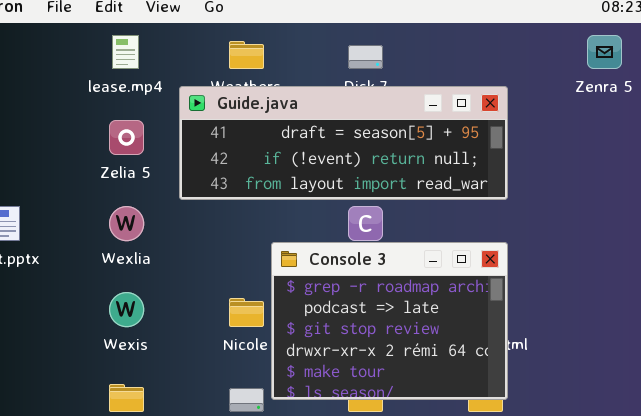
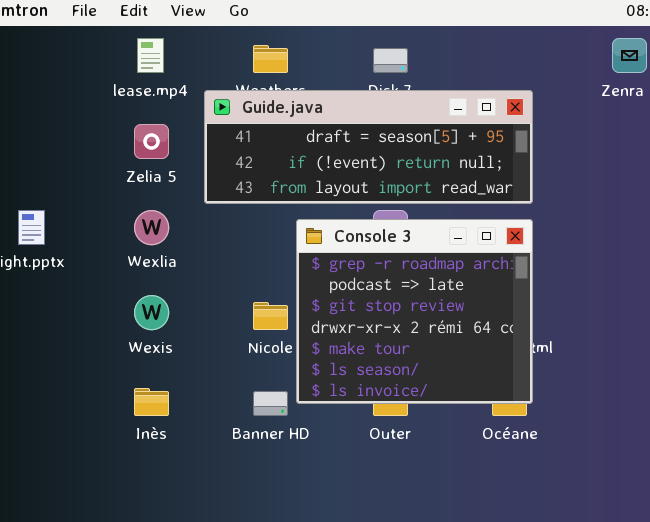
Console 3: [271,242,508,400] -> [296,219,533,404], resized

